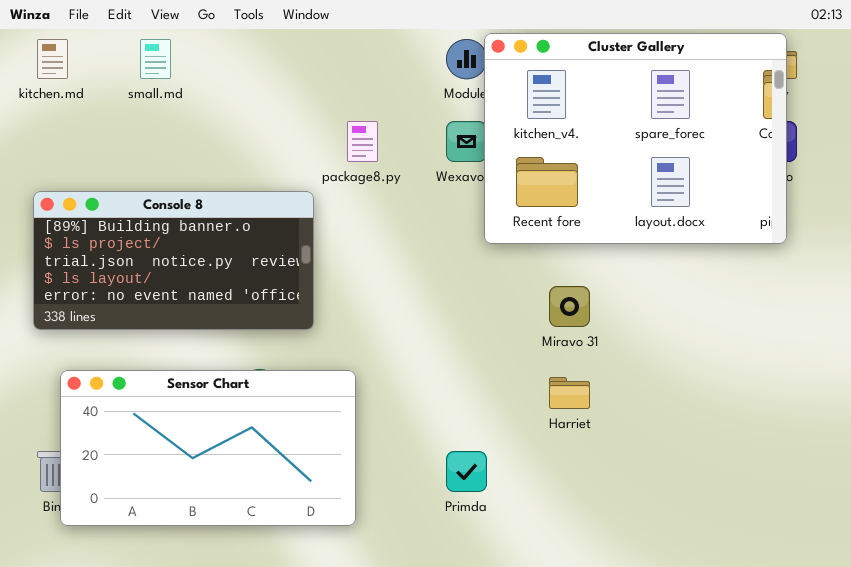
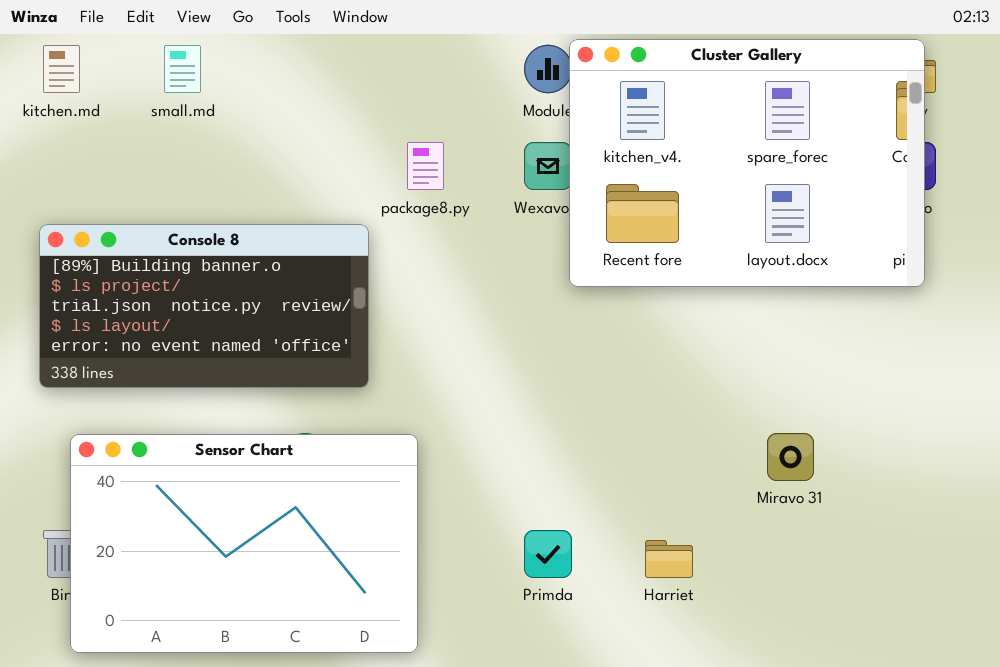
Miravo 31: [549,286,590,327] -> [767,433,814,481], moved
Sensor Chart: [60,370,356,526] -> [70,434,418,653], resized
Harriet: [549,377,590,409] -> [645,540,693,578], moved

